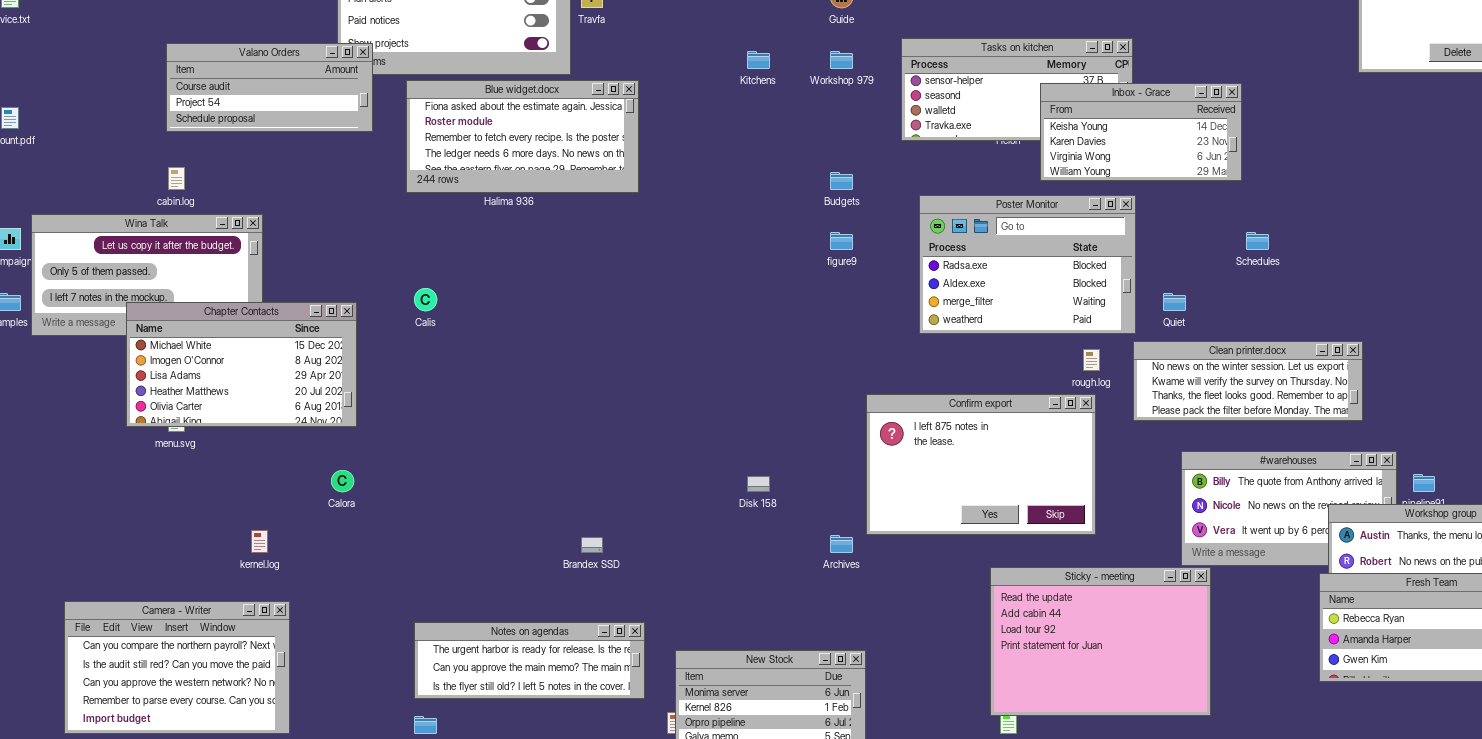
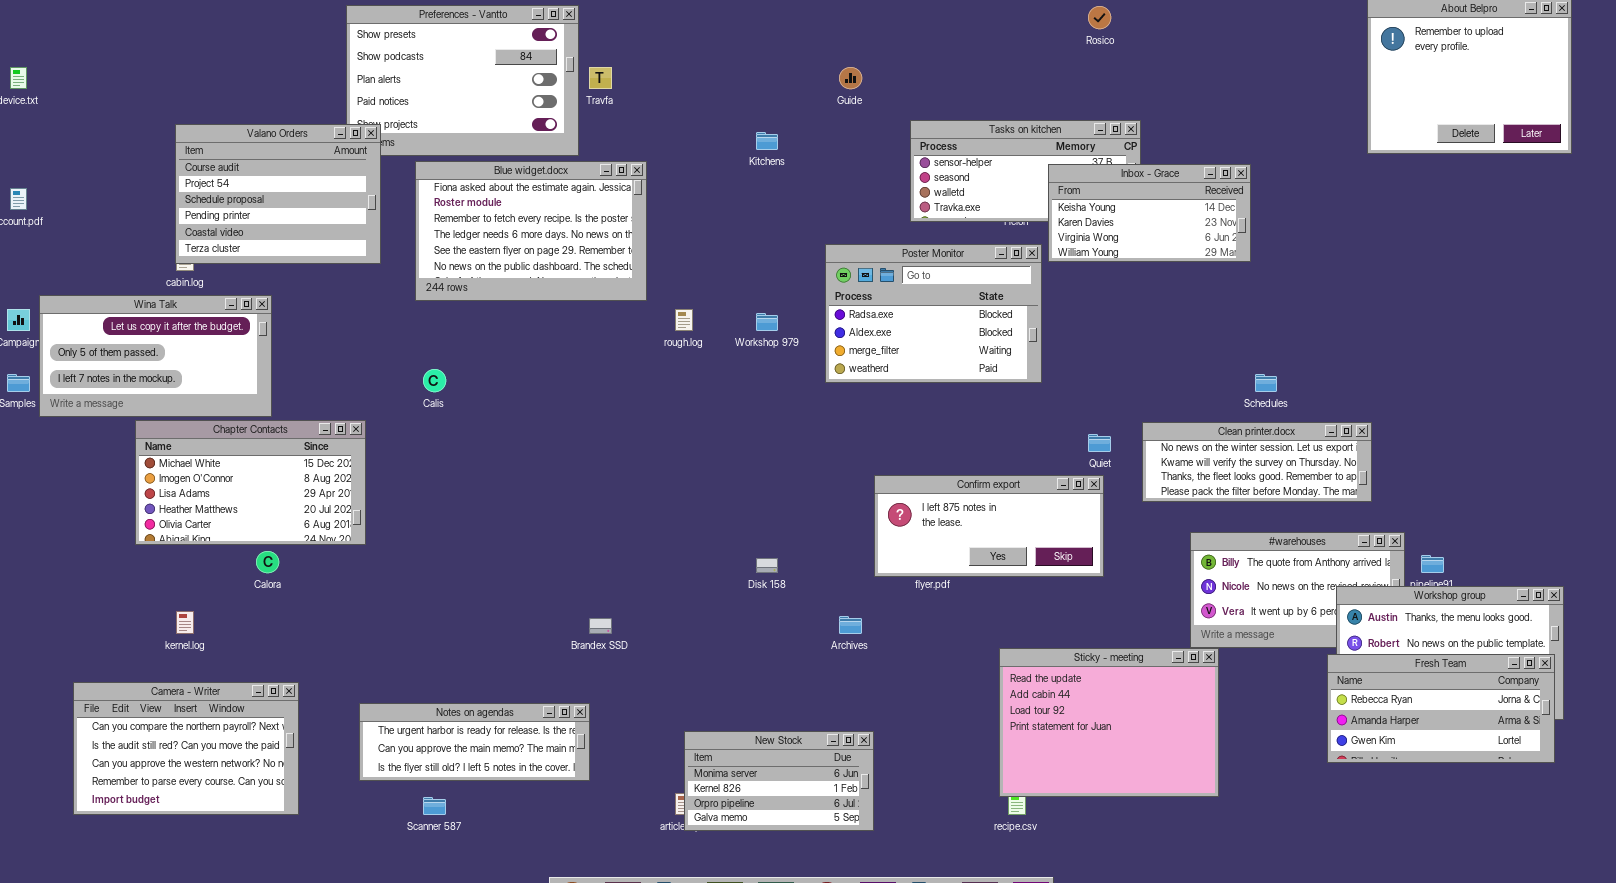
Valano Orders: [166,43,373,132] -> [175,124,381,264], resized
Workshop 979: [830,51,853,69] -> [756,313,778,331], moved
Blue widget.docx: [406,80,639,193] -> [415,161,647,301], resized
Poster Monitor: [919,195,1136,334] -> [825,244,1042,383], moved
Schedules: [1246,232,1269,250] -> [1255,374,1277,392], moved
Quiet: [1163,293,1186,311] -> [1088,434,1111,452], moved
Chapter Contacts: [126,302,357,427] -> [135,420,366,545], moved
rough.log: [1083,349,1100,371] -> [675,309,693,331], moved
Confirm export: [866,394,1096,535] -> [874,475,1104,577], resized
Calora: [331,470,354,492] -> [256,551,279,573], moved
kernel.log: [251,530,268,553] -> [176,611,194,634], moved
Notes on agendas: [414,622,645,699] -> [359,703,590,781], moved

